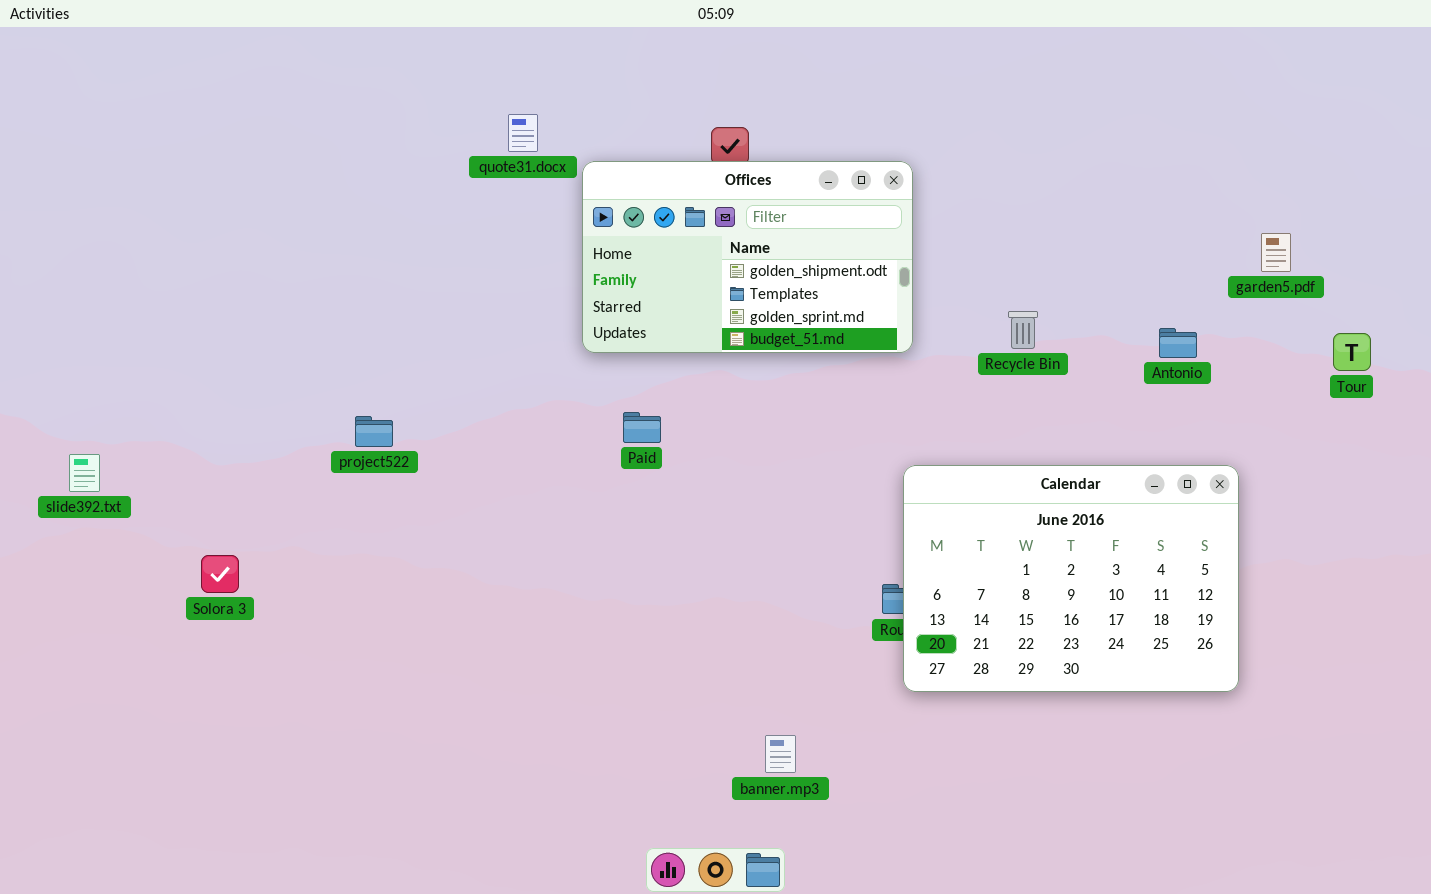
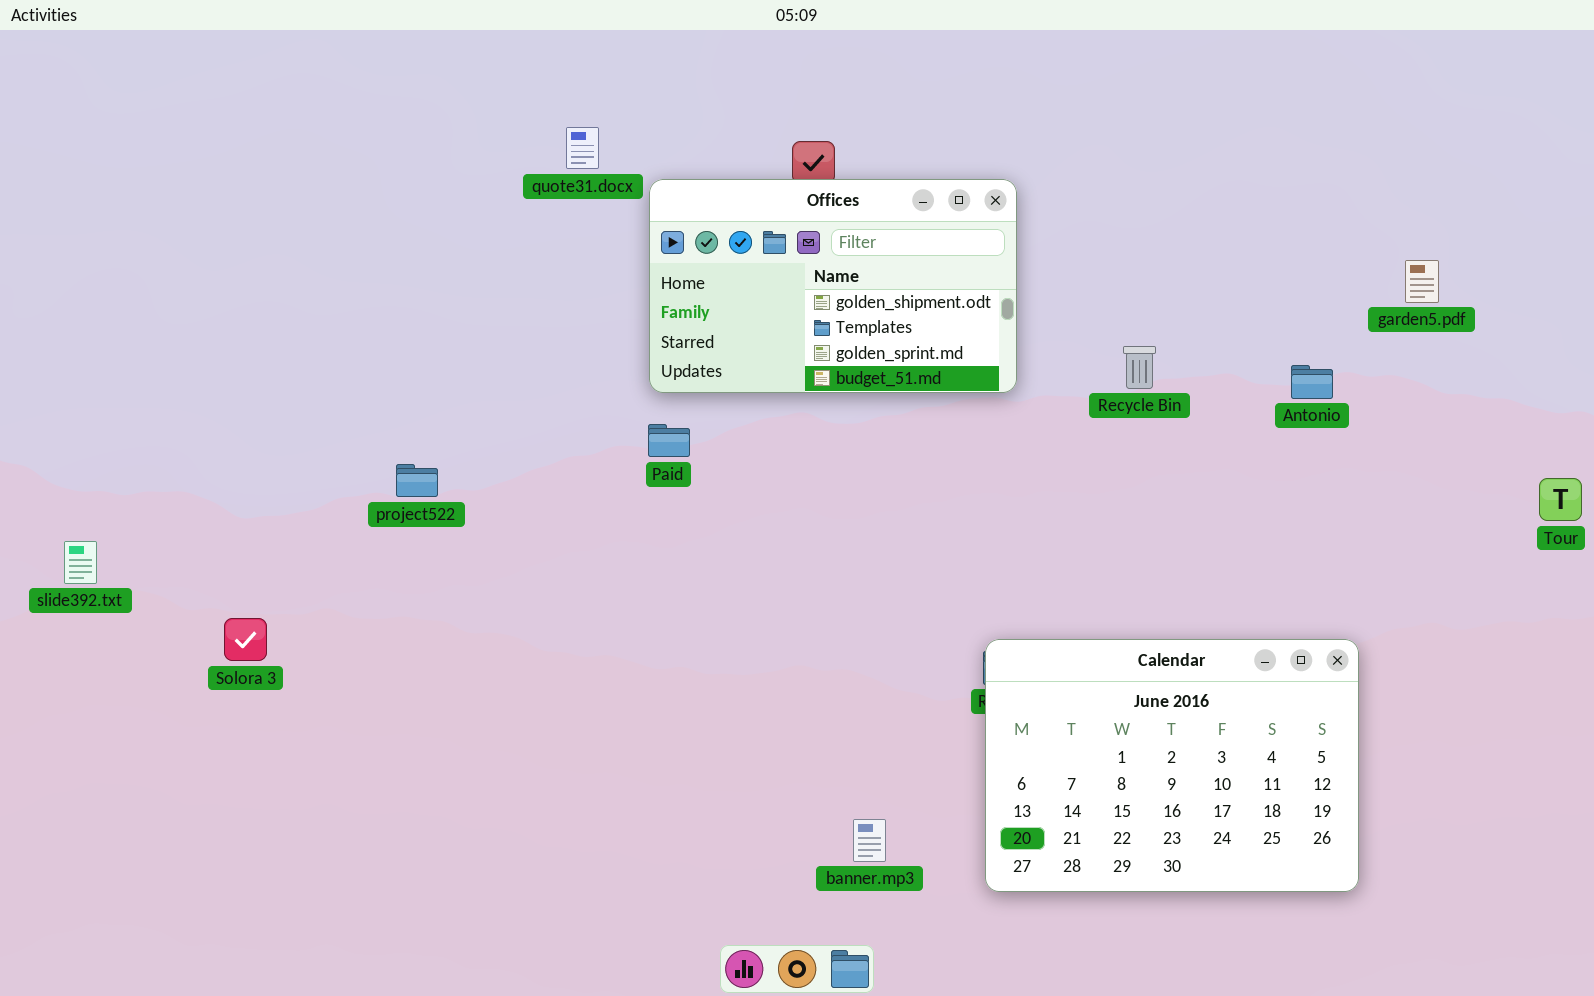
Tour: [1333,333,1371,371] -> [1539,478,1582,521], moved
Paid: [623,412,661,443] -> [648,424,690,457], moved
slide392.txt: [69,454,100,492] -> [64,541,97,584], moved
Calendar: [903,465,1239,692] -> [985,639,1359,892], moved

